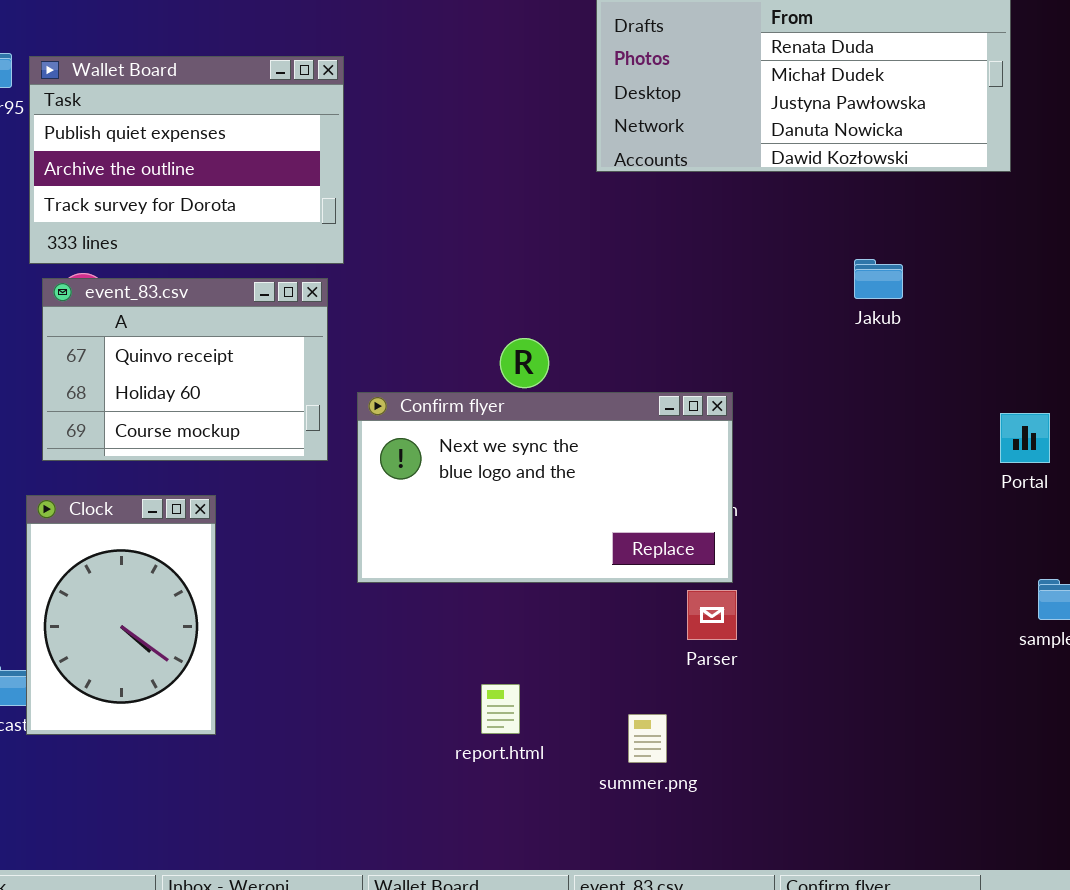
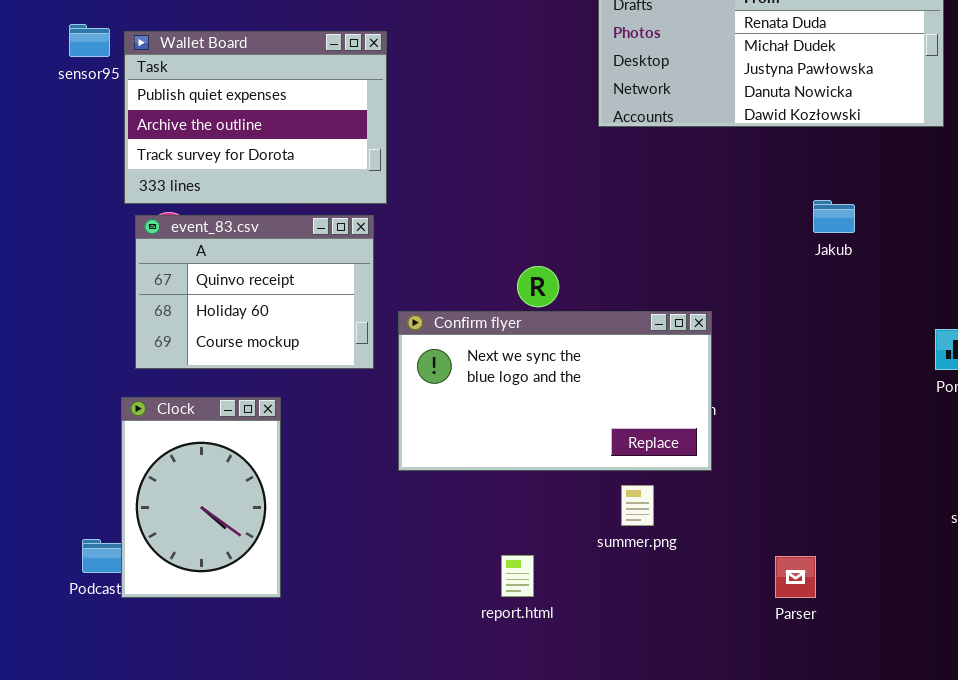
Parser: [687,590,737,640] -> [775,556,816,598], moved
summer.png: [628,714,667,763] -> [621,485,654,526], moved

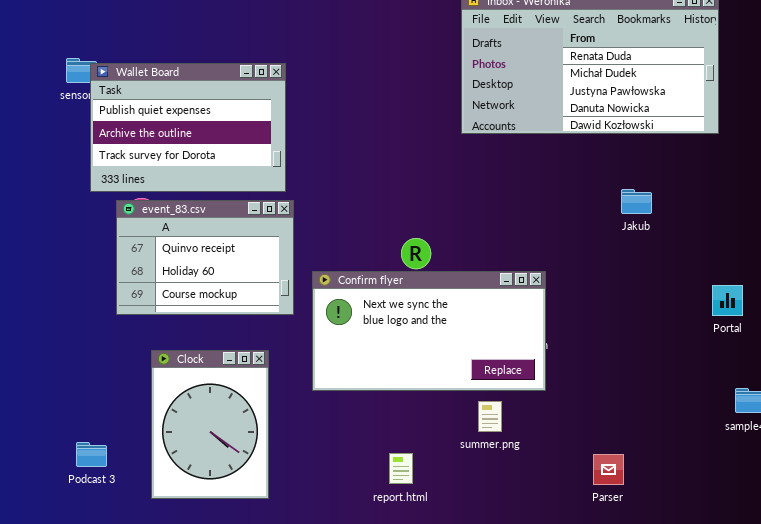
Wallet Board: [124,31,387,204] -> [90,63,286,192], moved
Clock: [121,397,281,598] -> [151,350,269,499], moved

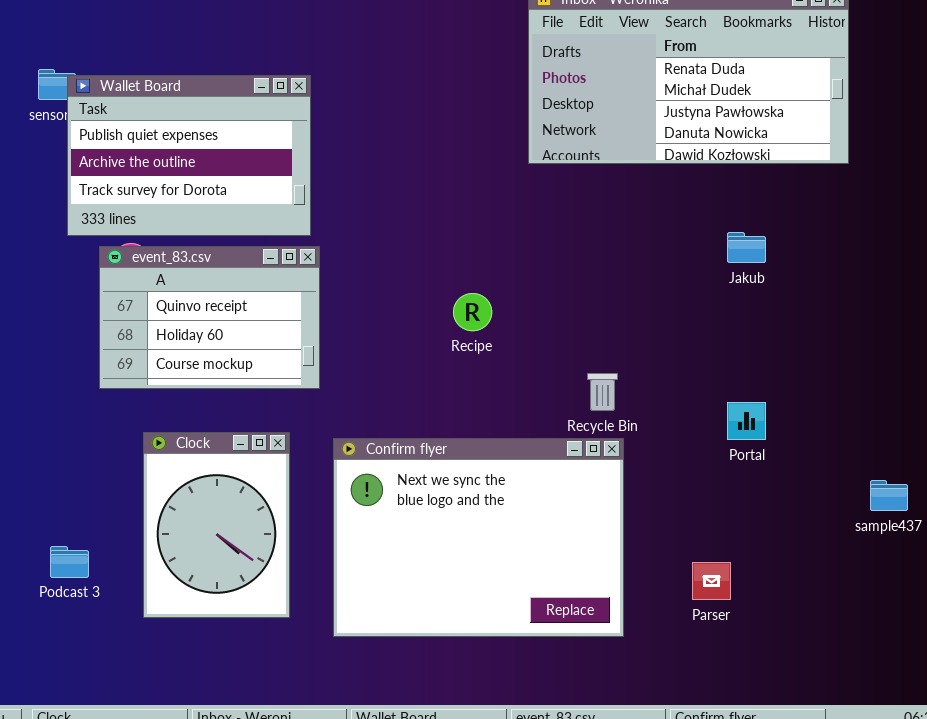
Confirm flyer: [312,271,546,391] -> [333,438,624,637], moved, resized
Portal: [712,285,743,316] -> [727,402,766,440], moved

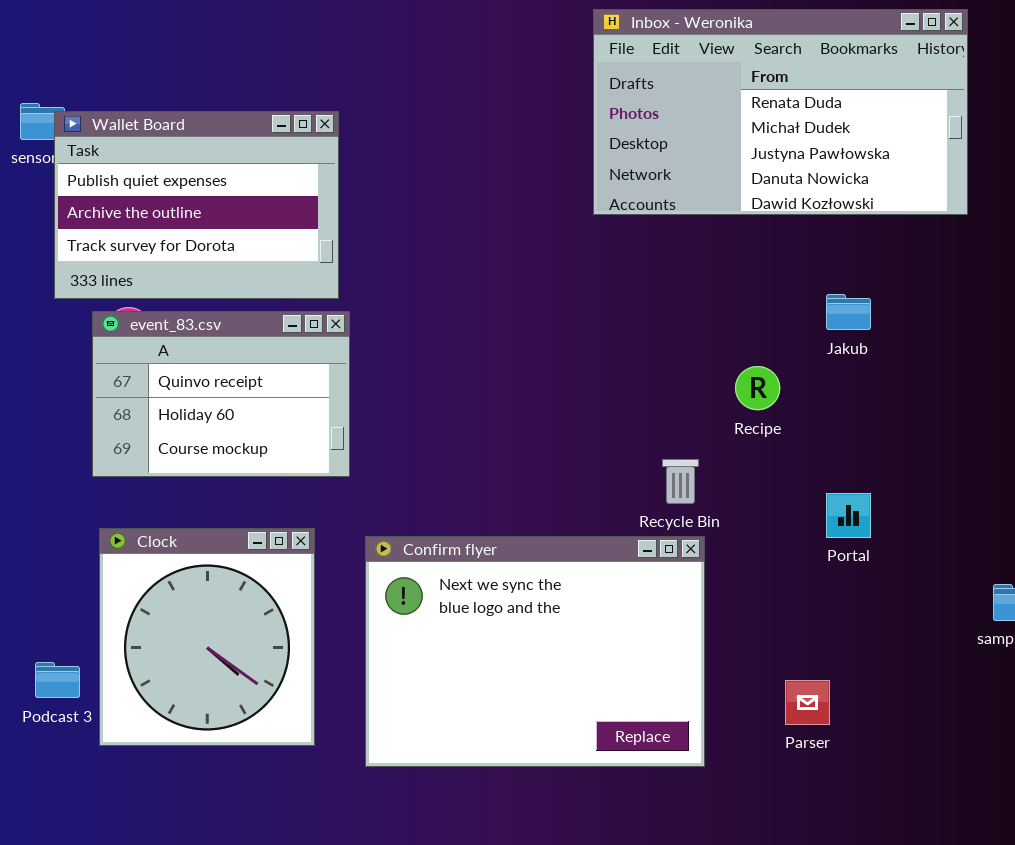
Recipe: [453,293,492,331] -> [735,366,780,410], moved
Clock: [143,432,290,618] -> [99,528,315,746], resized

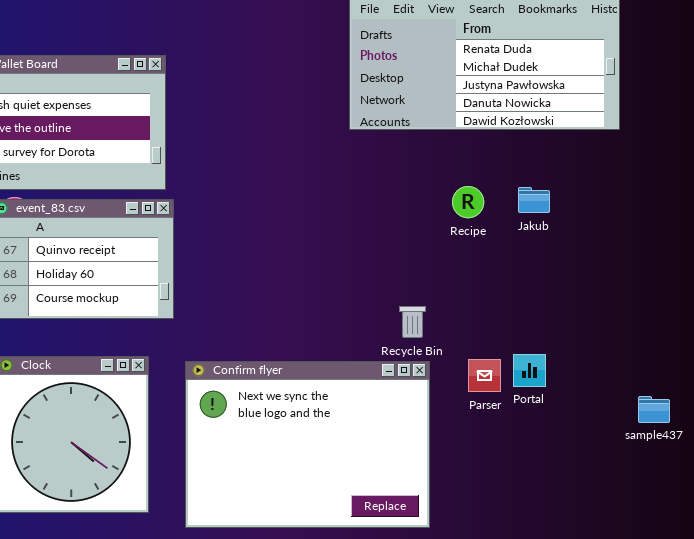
Recipe: [735,366,780,410] -> [452,186,484,218], moved
Portal: [826,493,871,538] -> [513,354,546,387], moved
Parser: [785,680,830,725] -> [468,359,501,392], moved

